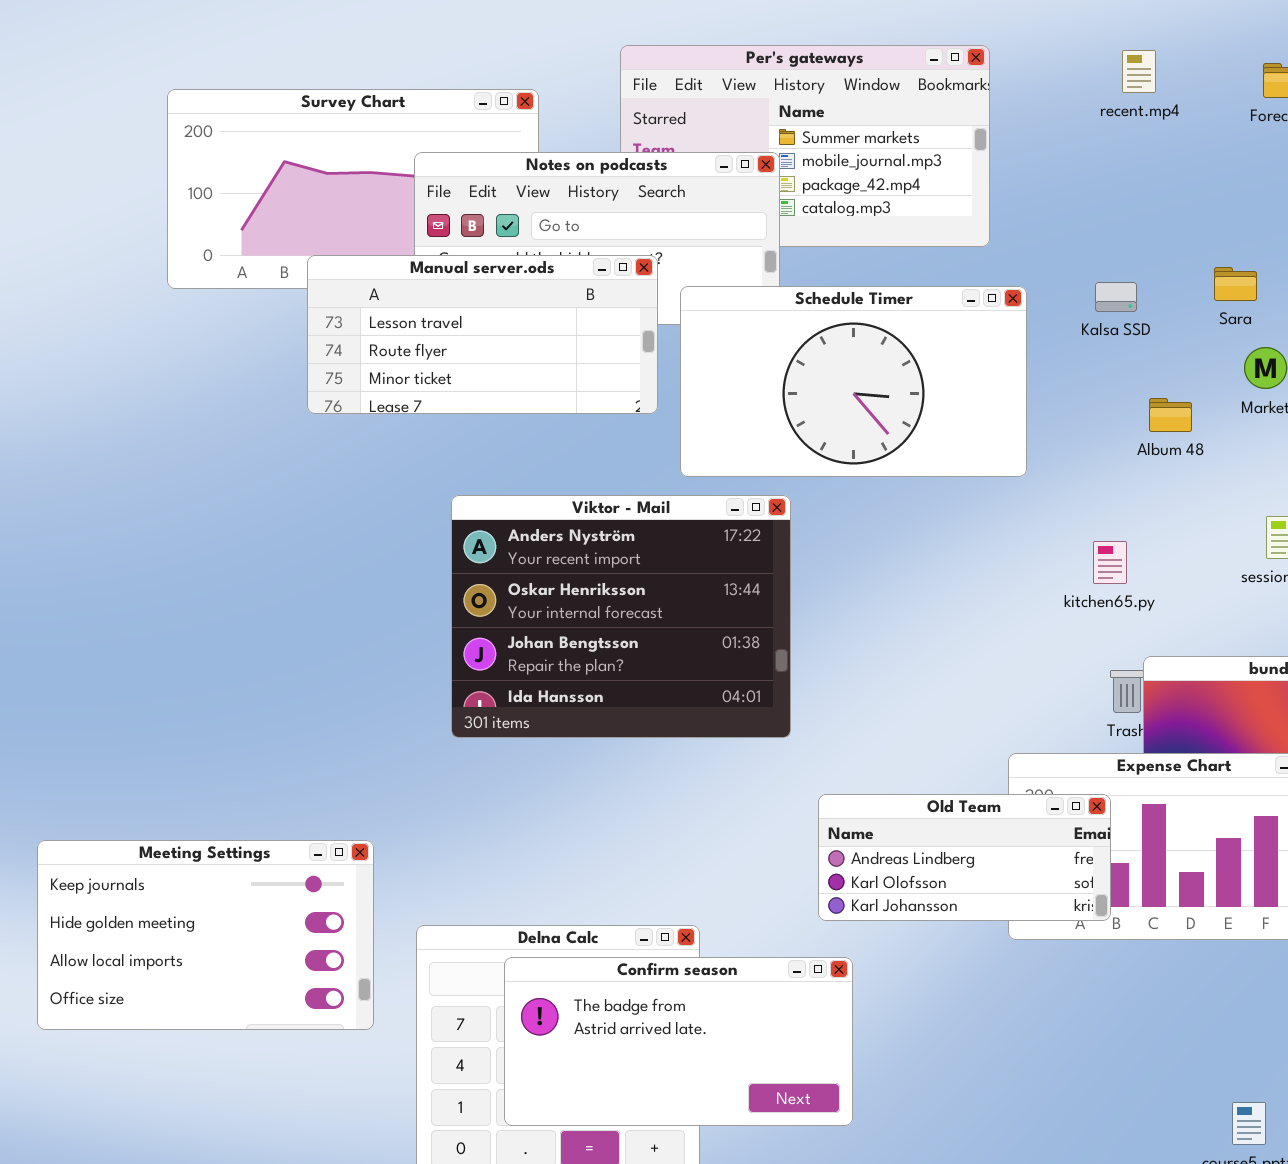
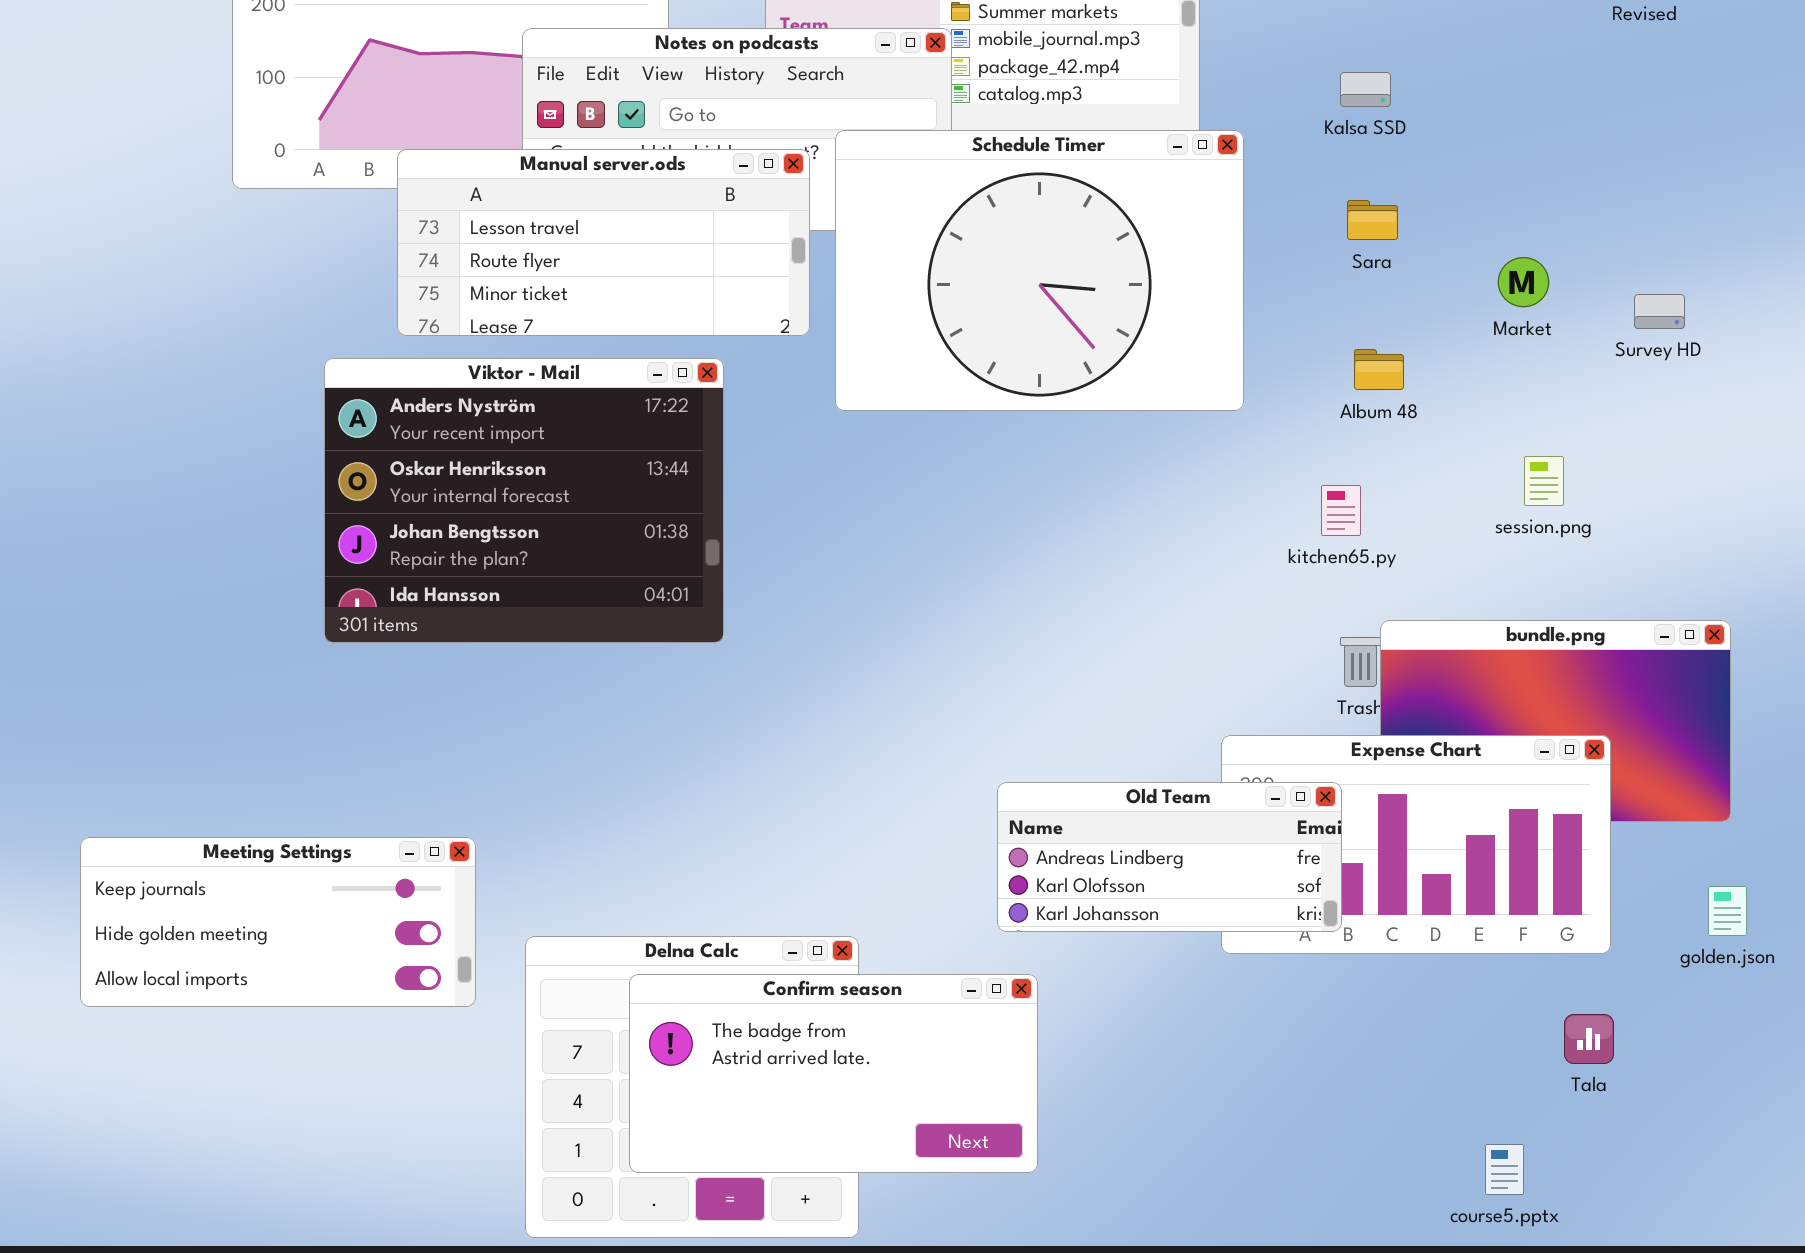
Sara: [1214,267,1257,301] -> [1347,200,1398,240], moved
Kalsa SSD: [1095,282,1137,312] -> [1340,72,1391,107], moved
Schedule Timer: [680,286,1027,477] -> [835,130,1244,411], resized
Album 48: [1149,398,1192,432] -> [1354,349,1404,390], moved
Viktor - Mail: [451,495,791,738] -> [324,358,724,643], moved
Meeting Settings: [37,840,374,1030] -> [80,837,476,1007], resized

